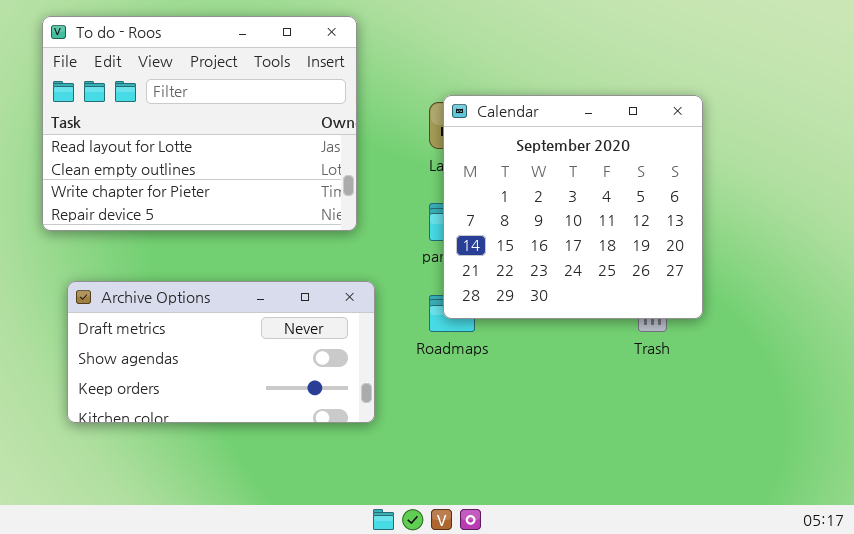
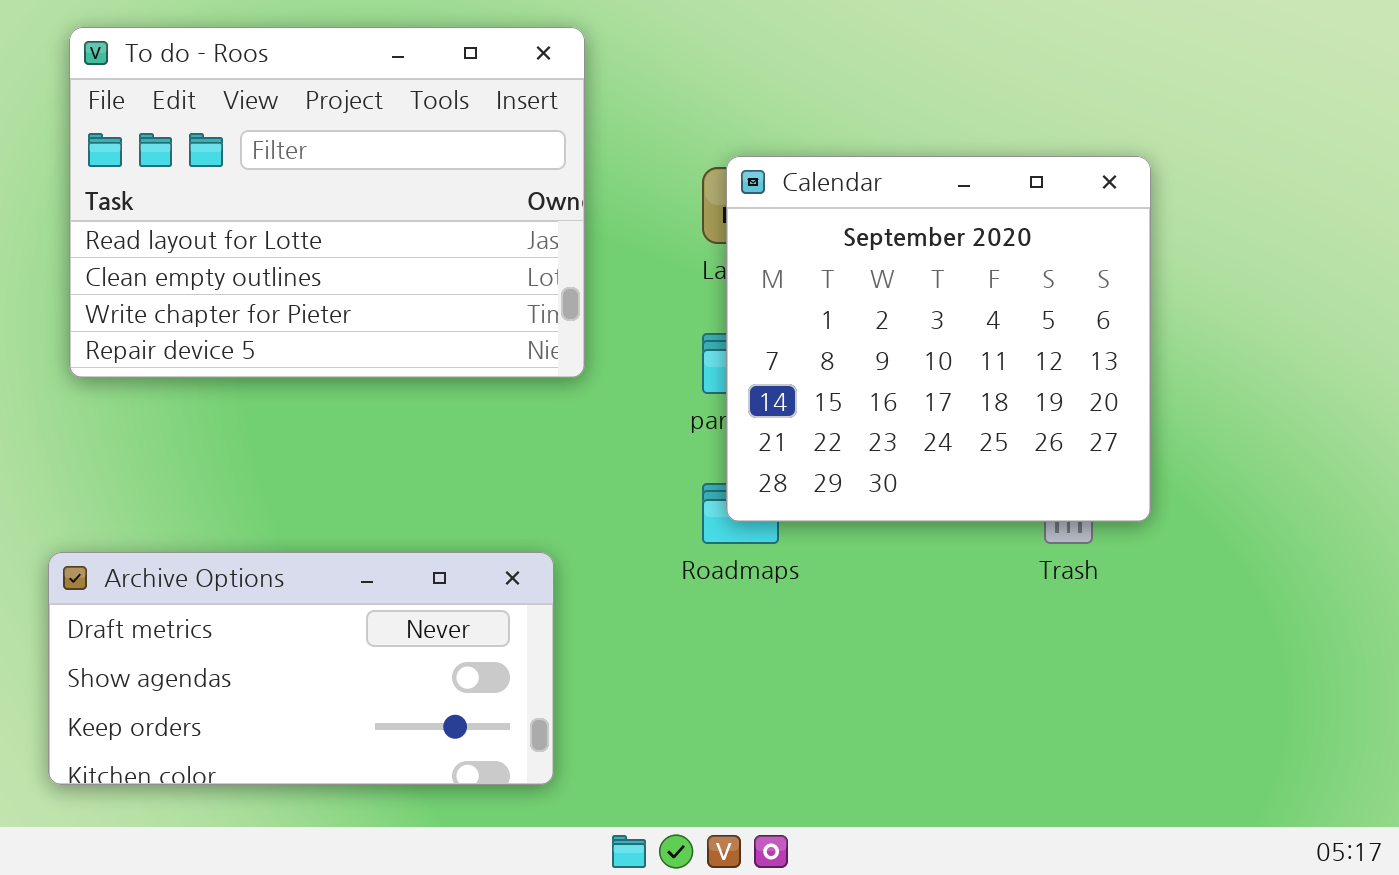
Archive Options: [67,281,375,423] -> [48,552,554,785], moved

